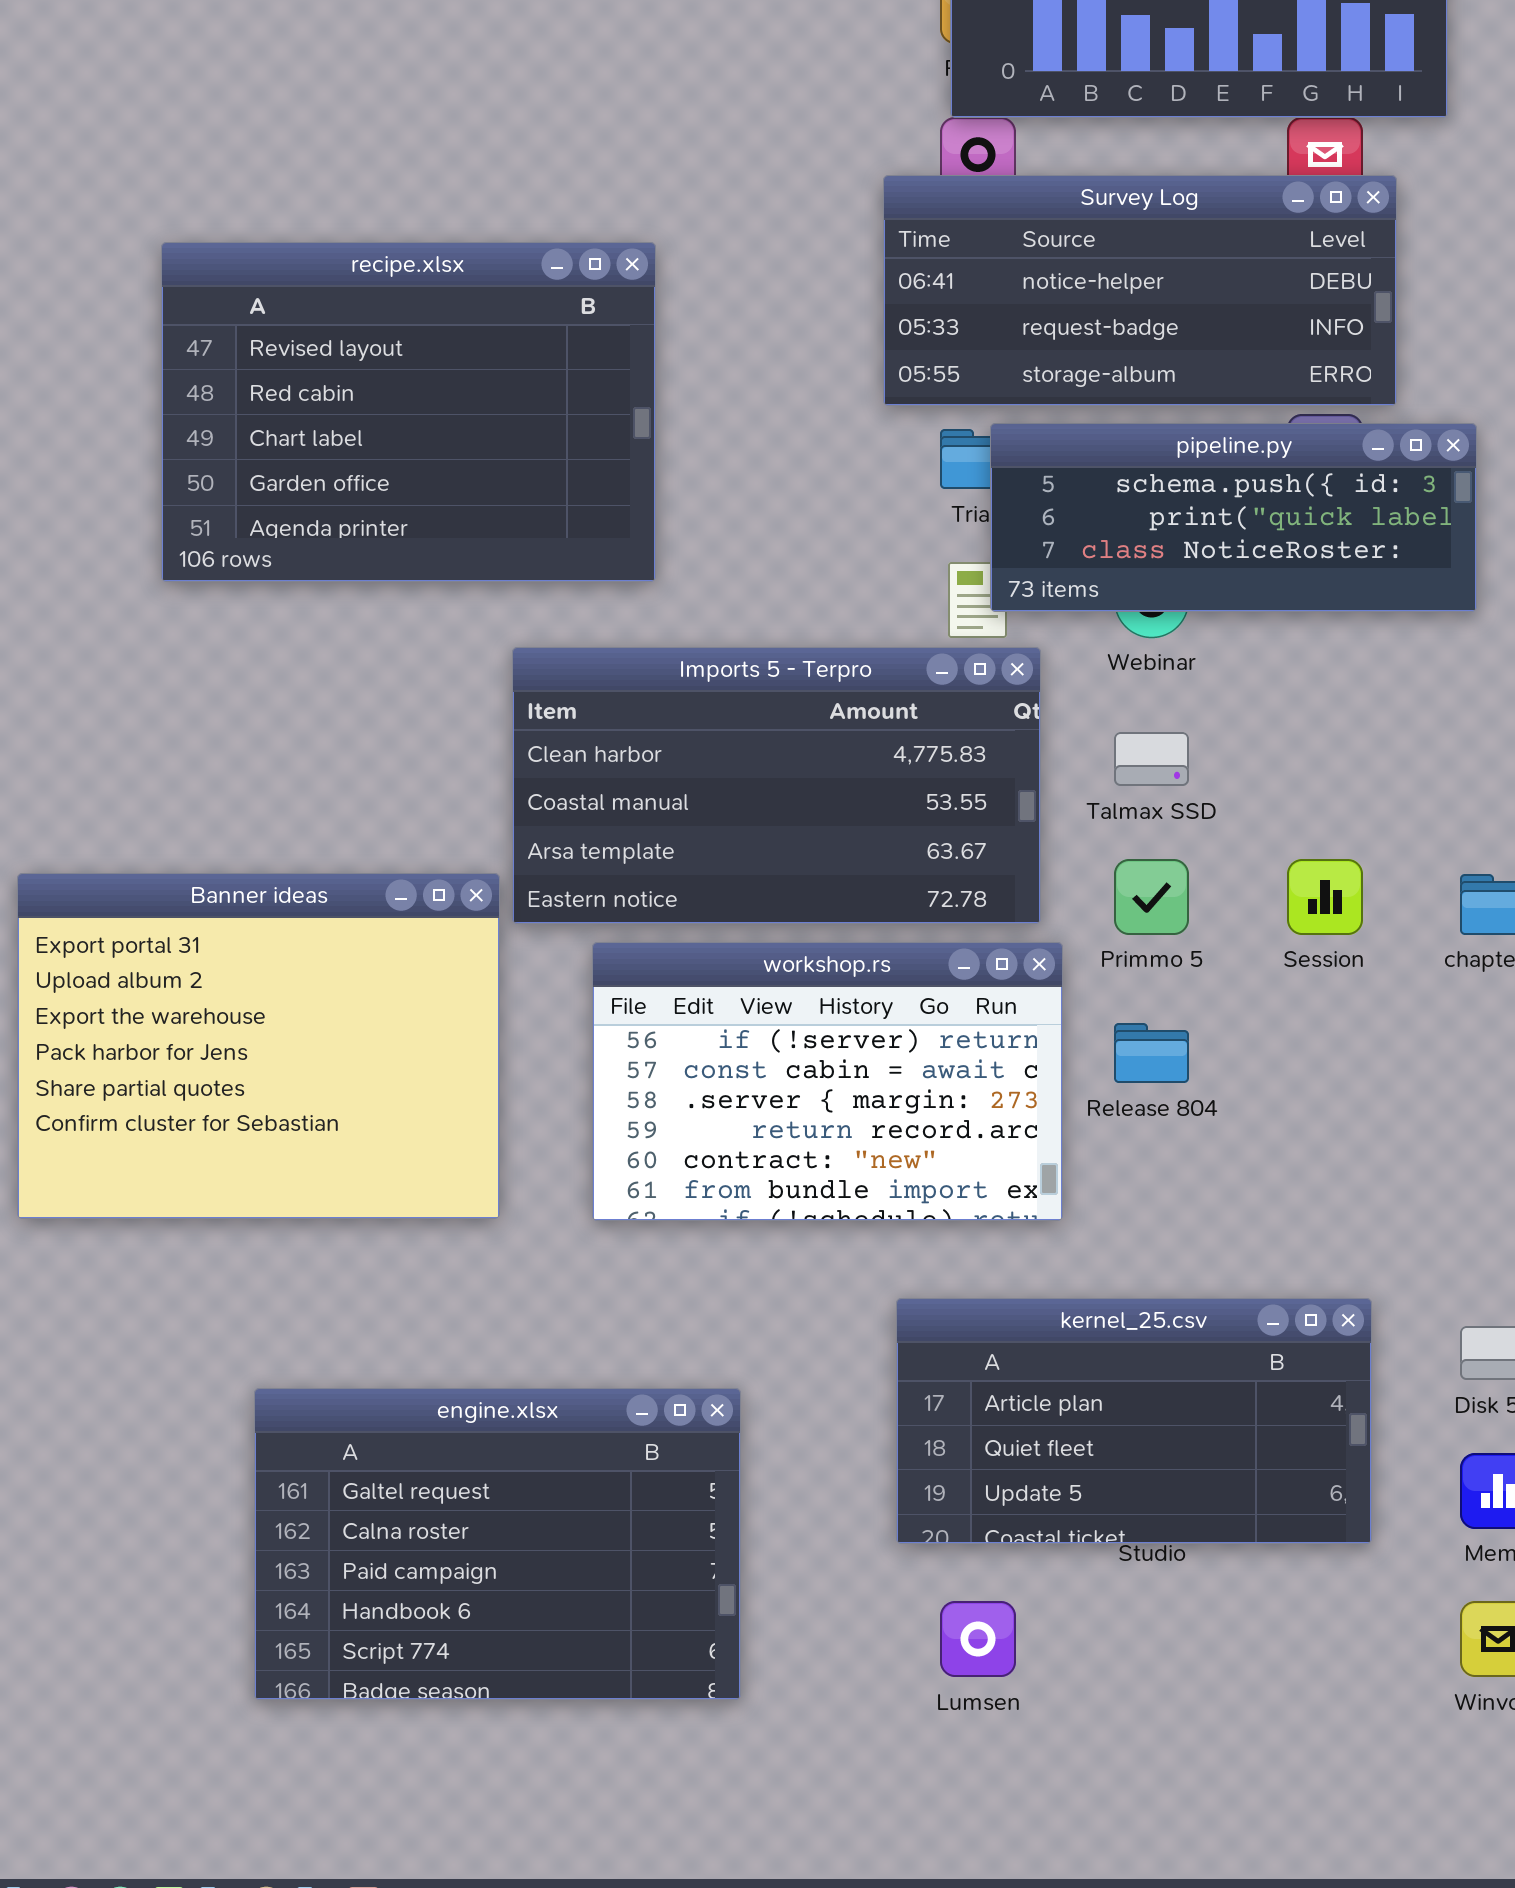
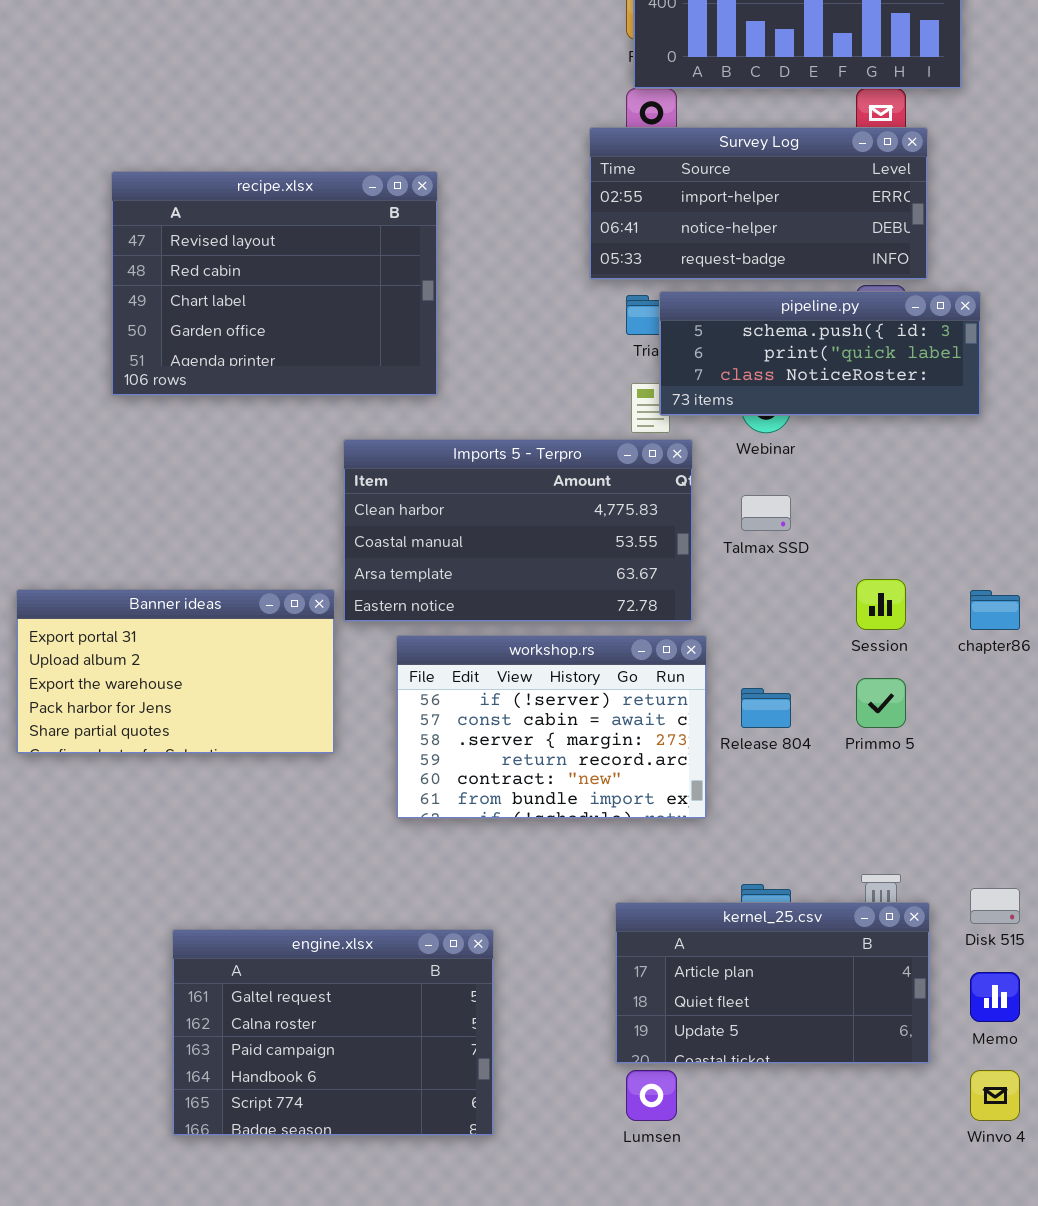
Survey Log: [883,175,1397,406] -> [589,127,928,280], scrolled up 1 row
Primmo 5: [1114,859,1189,935] -> [856,678,906,728], moved
Banner ideas: [17,873,500,1219] -> [16,589,335,754], resized
kernel_25.csv: [896,1298,1372,1544] -> [615,902,930,1064], moved

